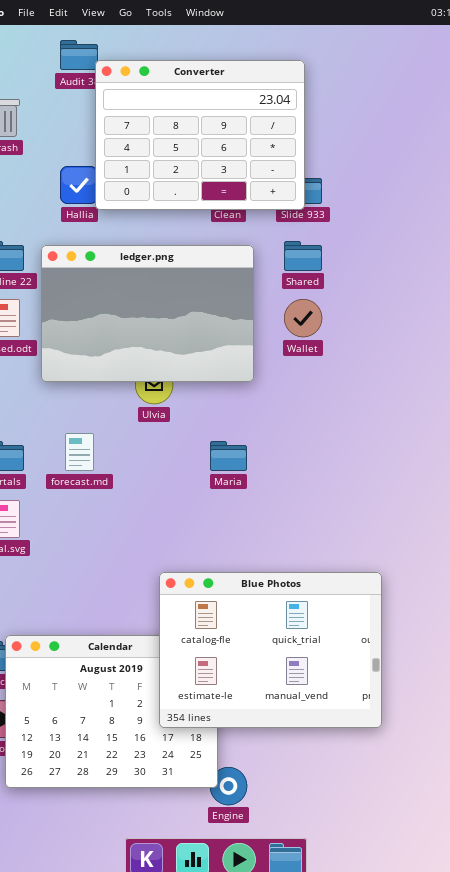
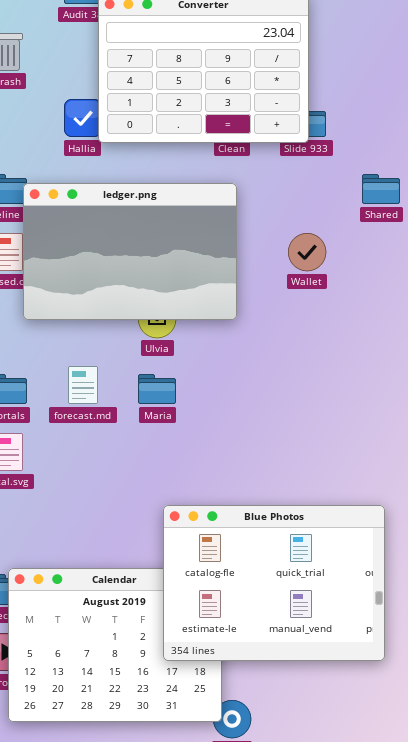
Shared: [284,241,322,271] -> [362,174,400,204], moved
ledger.png: [41,245,254,382] -> [23,183,237,320], moved
Maria: [210,441,247,471] -> [138,374,176,404], moved

